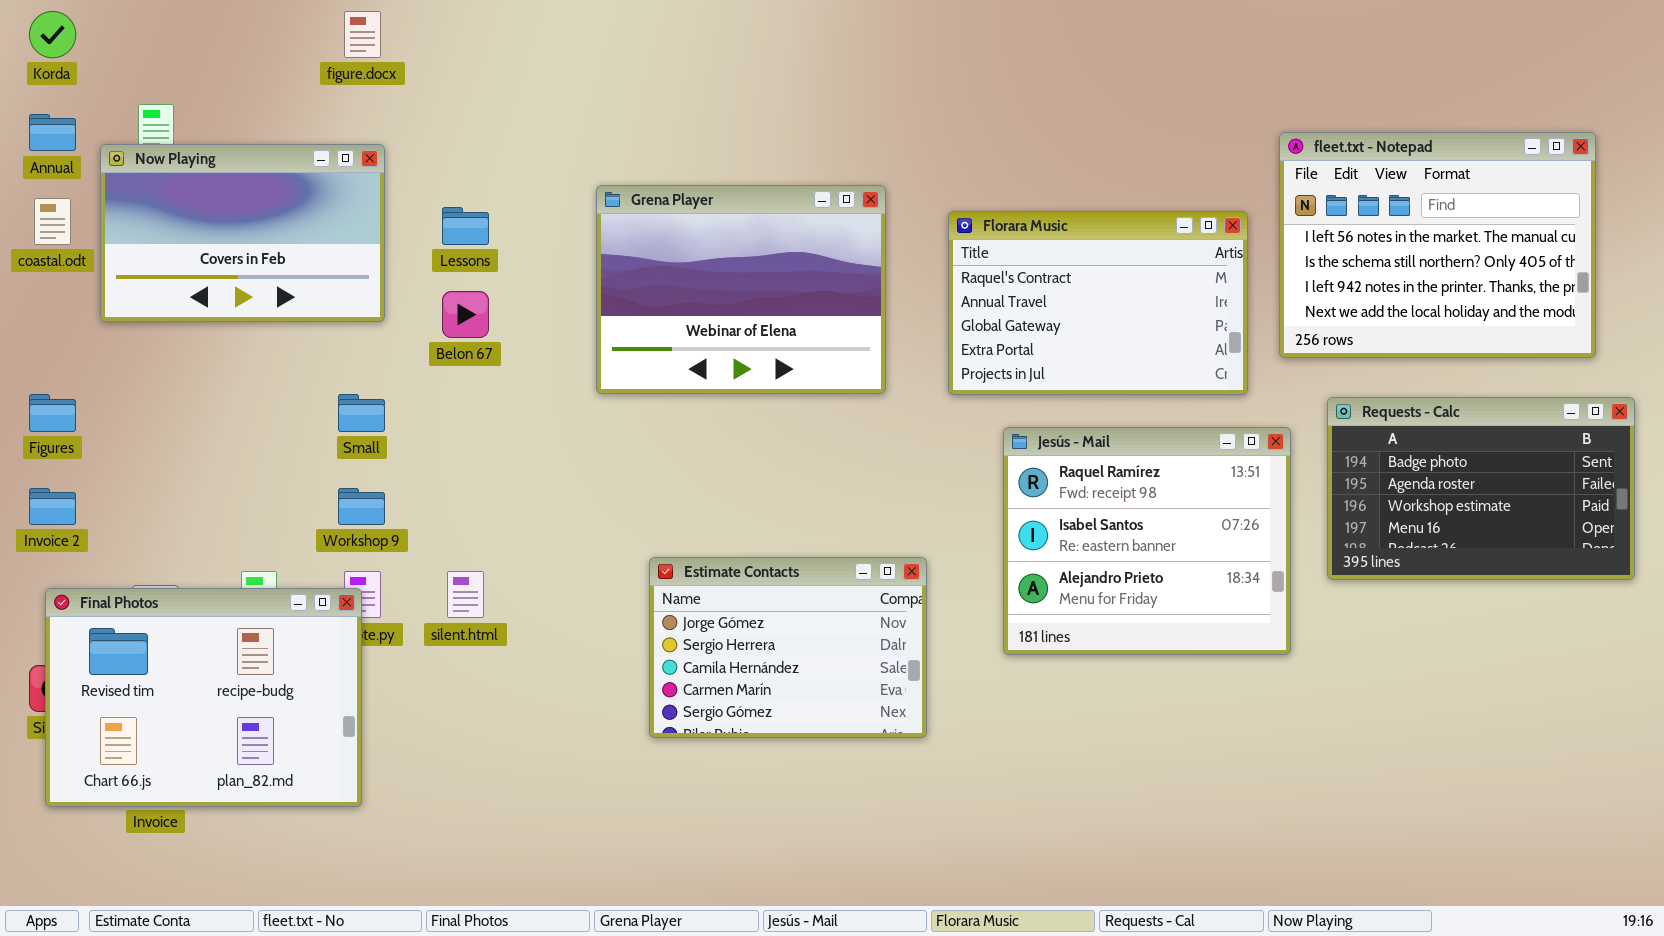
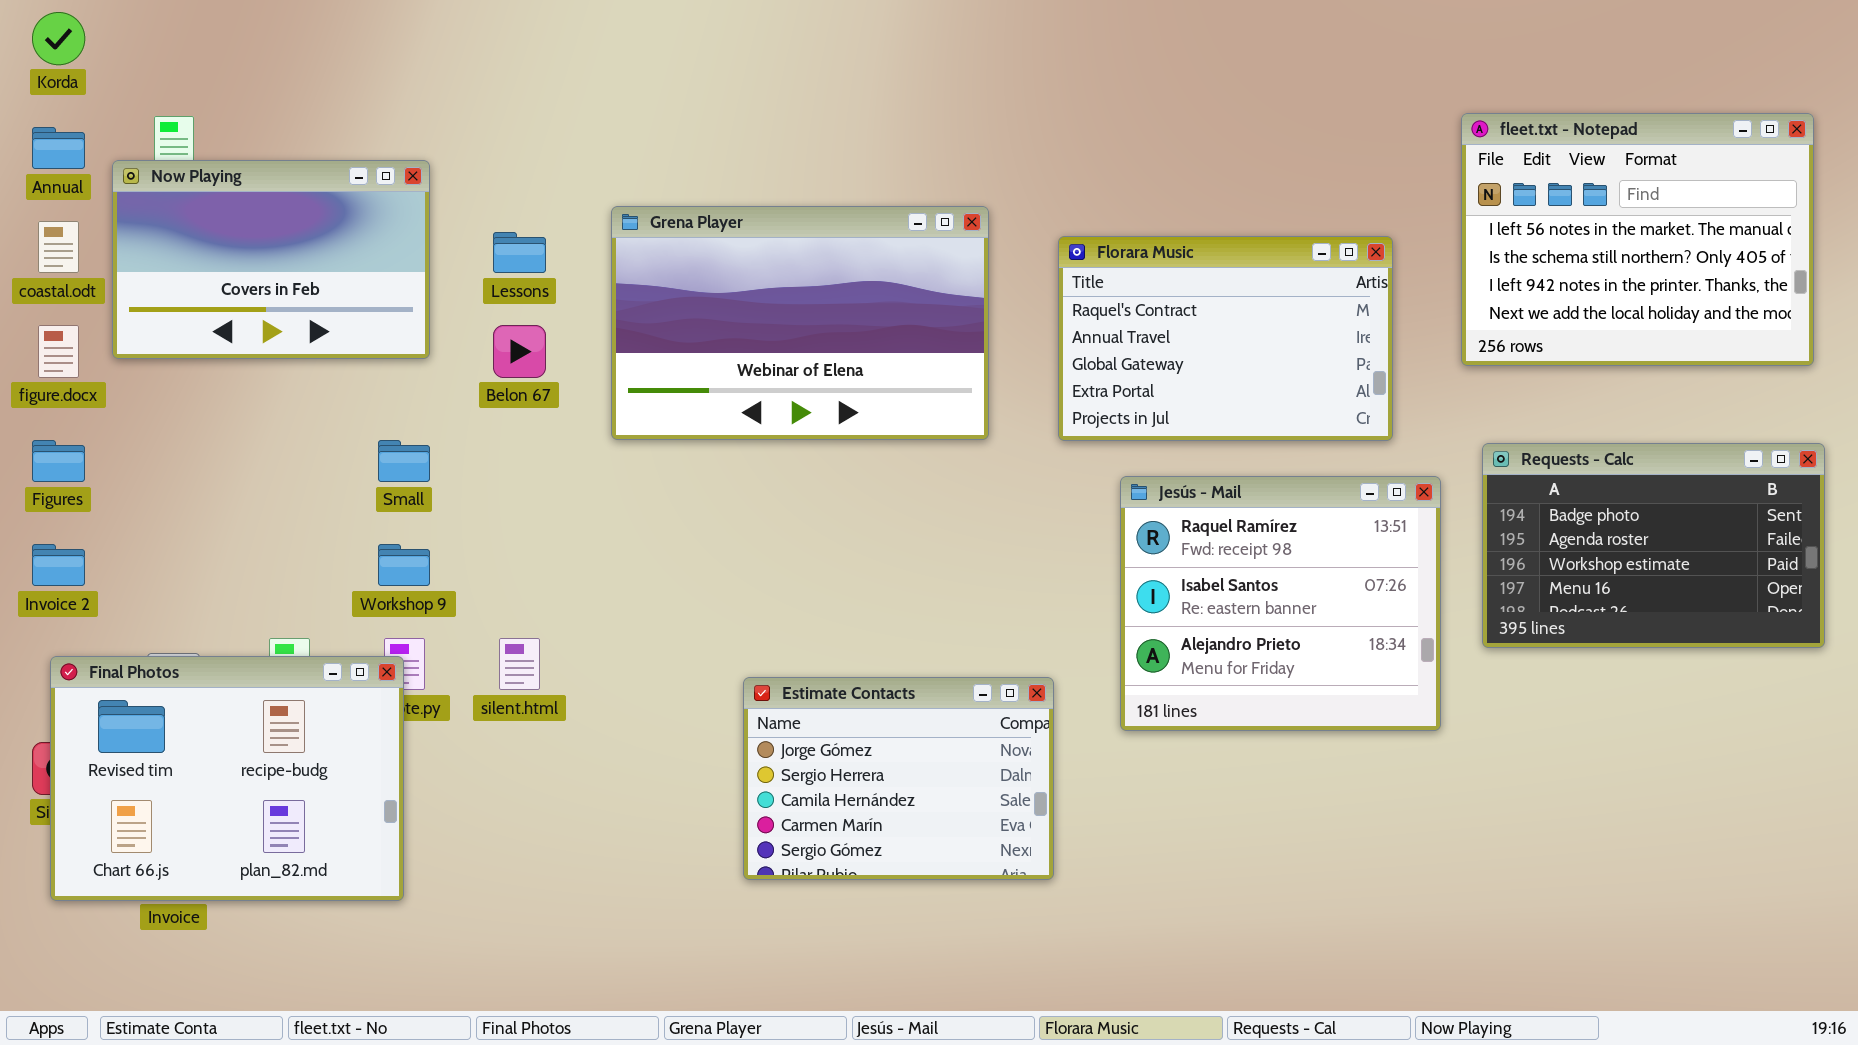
figure.docx: [344,11,381,58] -> [38,325,79,378], moved
fleet.txt - Notepad: [1279,132,1596,358] -> [1461,113,1814,366], moved
Grena Player: [596,185,886,394] -> [611,206,989,440], resized
Estimate Contacts: [649,557,927,738] -> [743,677,1054,880], moved

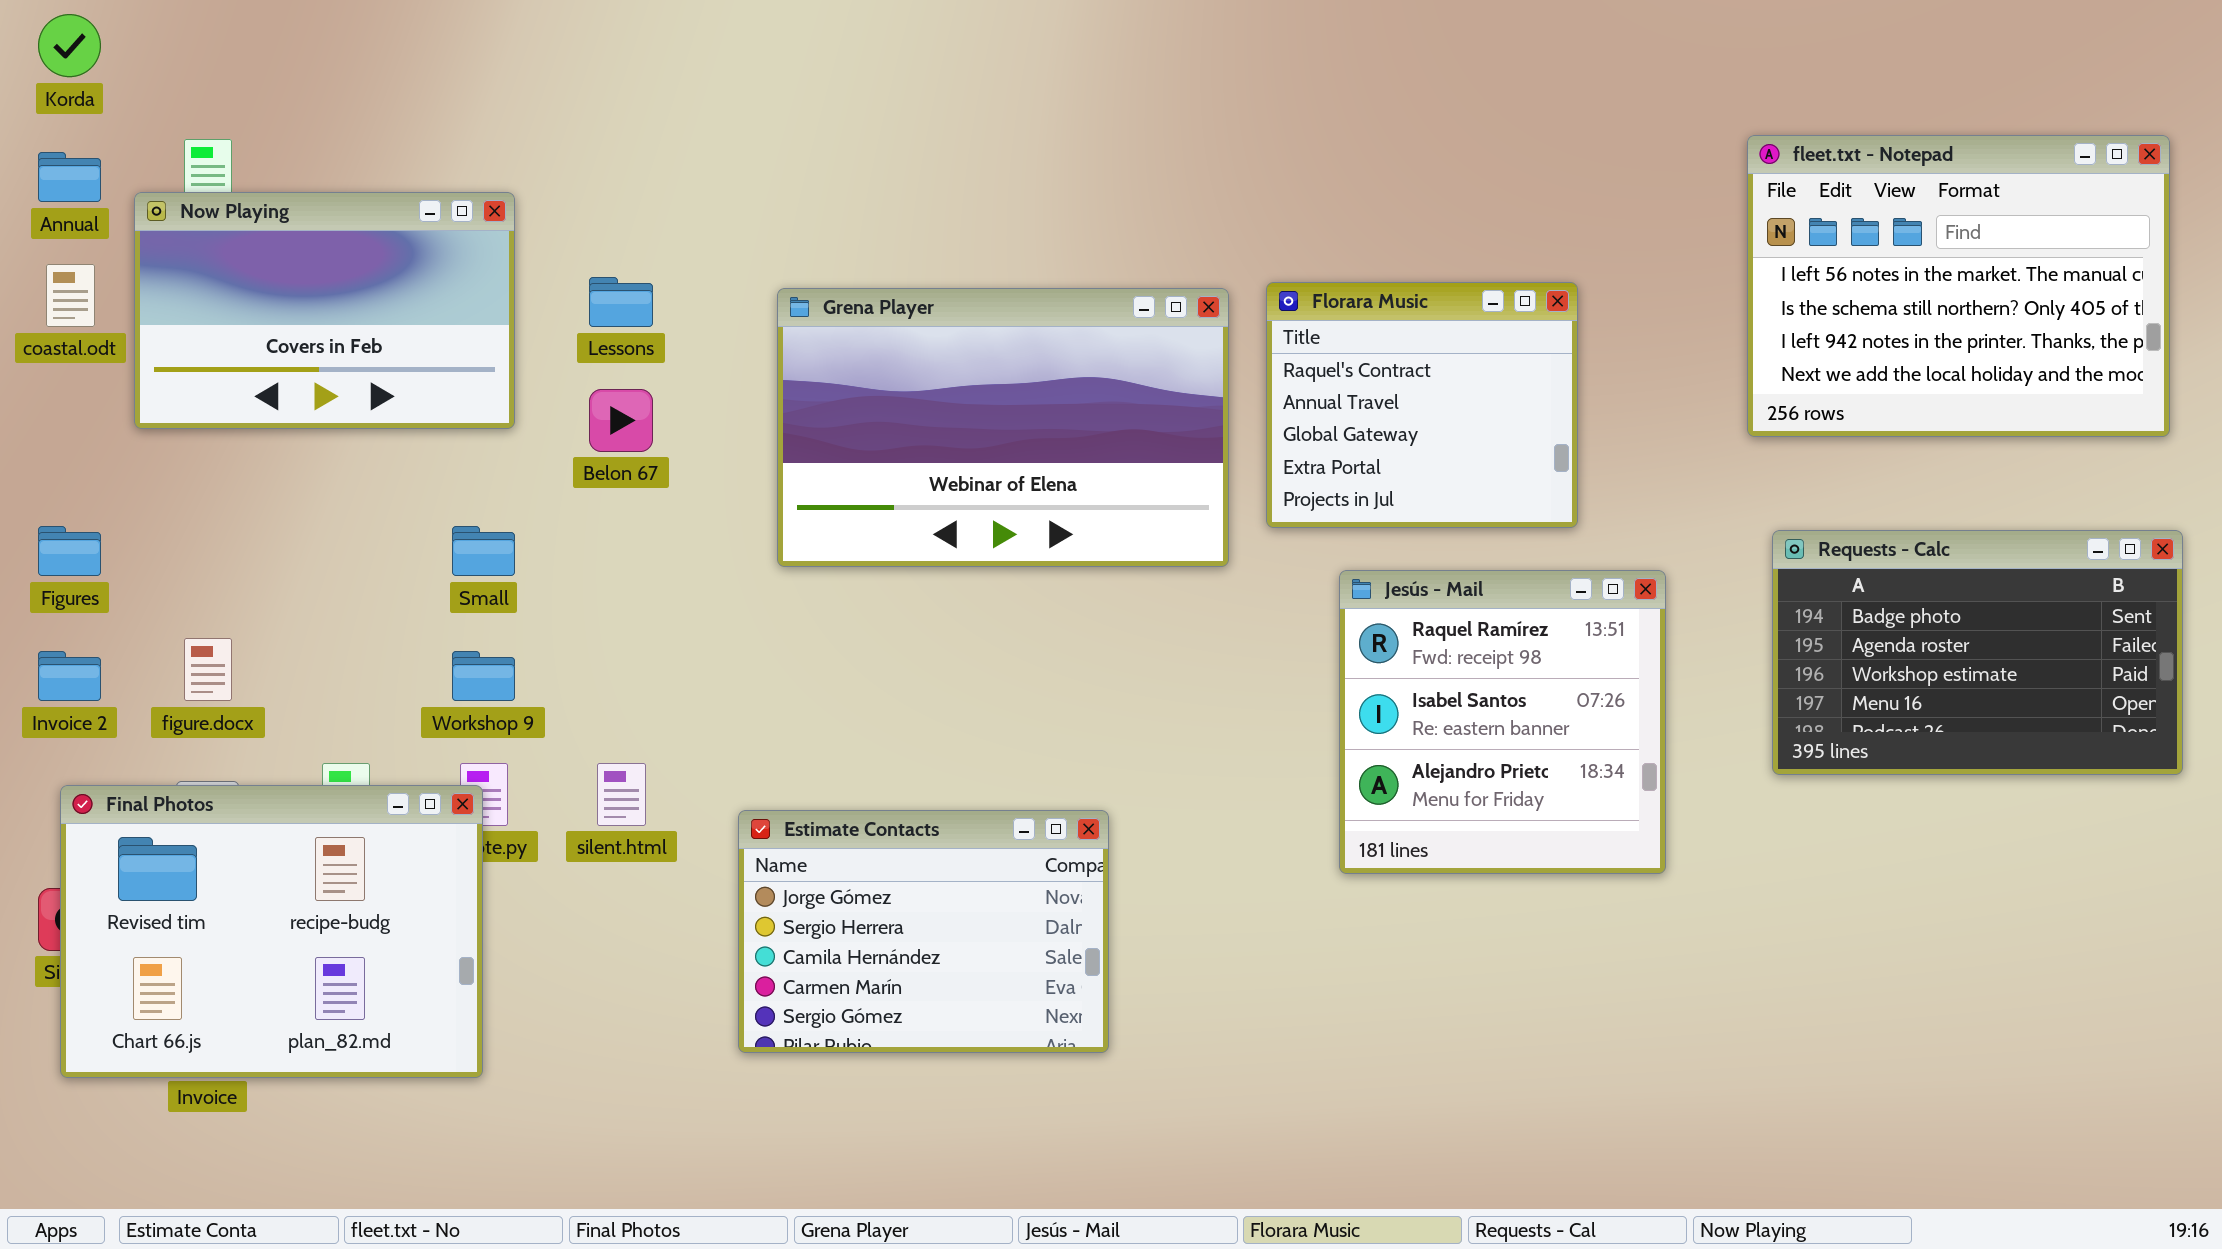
Grena Player: [611,206,989,440] -> [777,288,1229,567], moved
Florara Music: [1058,236,1393,441] -> [1266,282,1578,528], resized
figure.docx: [38,325,79,378] -> [184,638,232,701], moved
Jesús - Mail: [1120,476,1441,731] -> [1339,570,1666,874], resized
Estimate Contacts: [743,677,1054,880] -> [738,810,1109,1053], moved

